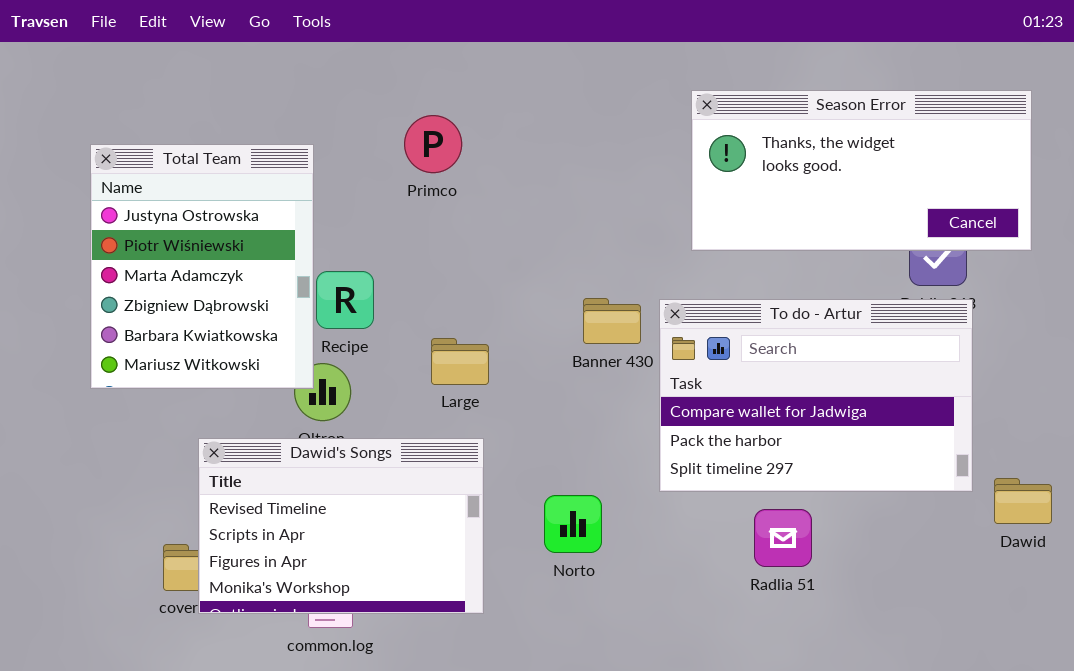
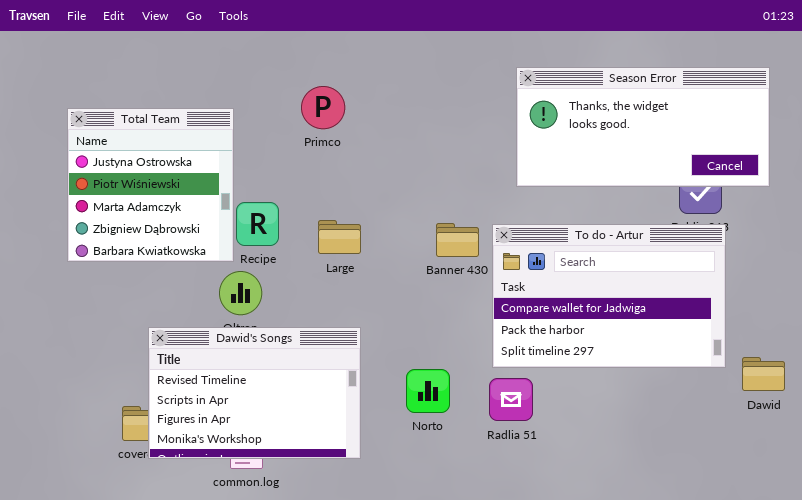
Total Team: [90,144,314,389] -> [67,108,234,262], resized
Large: [431,338,489,385] -> [318,220,361,254], moved
Radlia 51: [754,509,812,567] -> [489,378,533,421], moved

